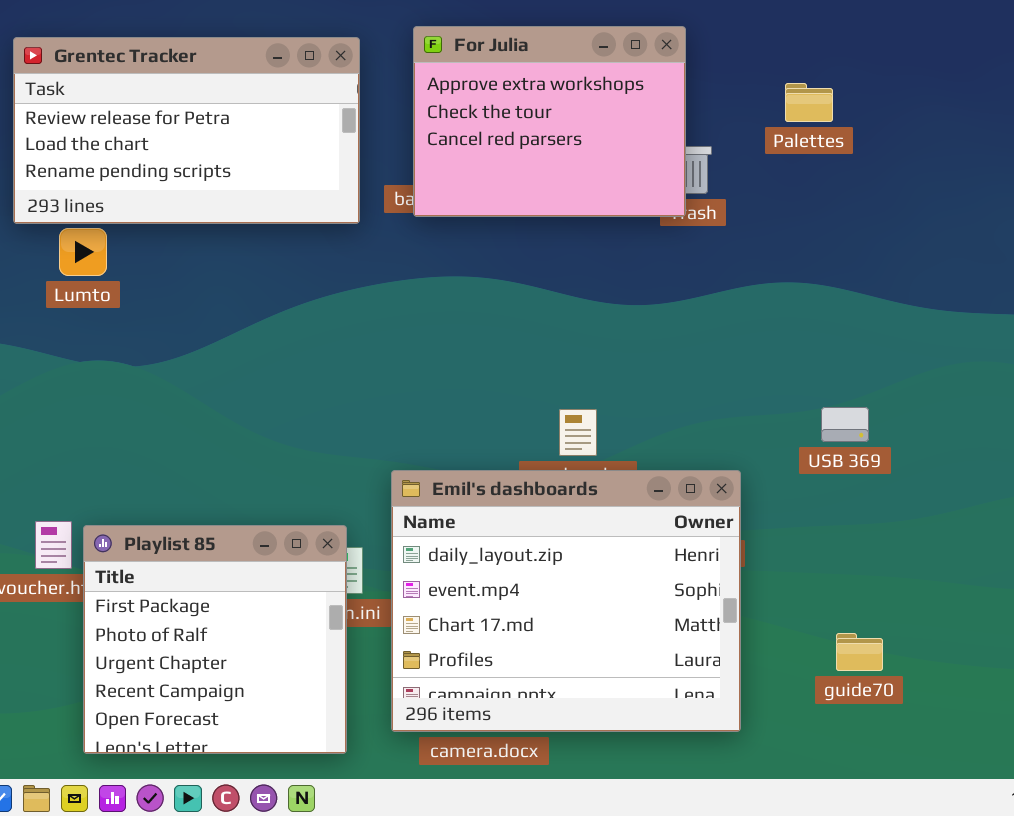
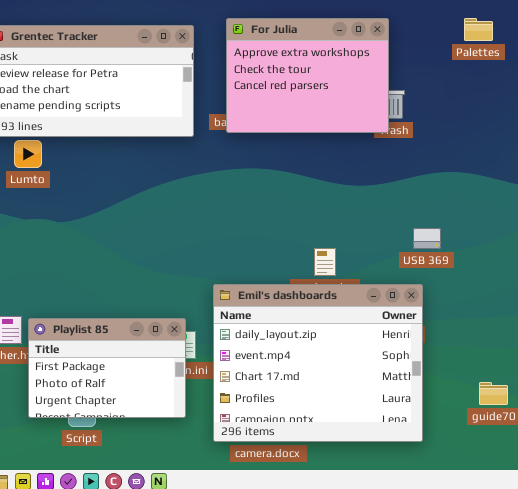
Palettes: [785,83,833,122] -> [464,18,493,41], moved
USB 369: [821,407,869,442] -> [413,228,441,249], moved
Playlist 85: [83,525,347,754] -> [28,318,186,418], resized

